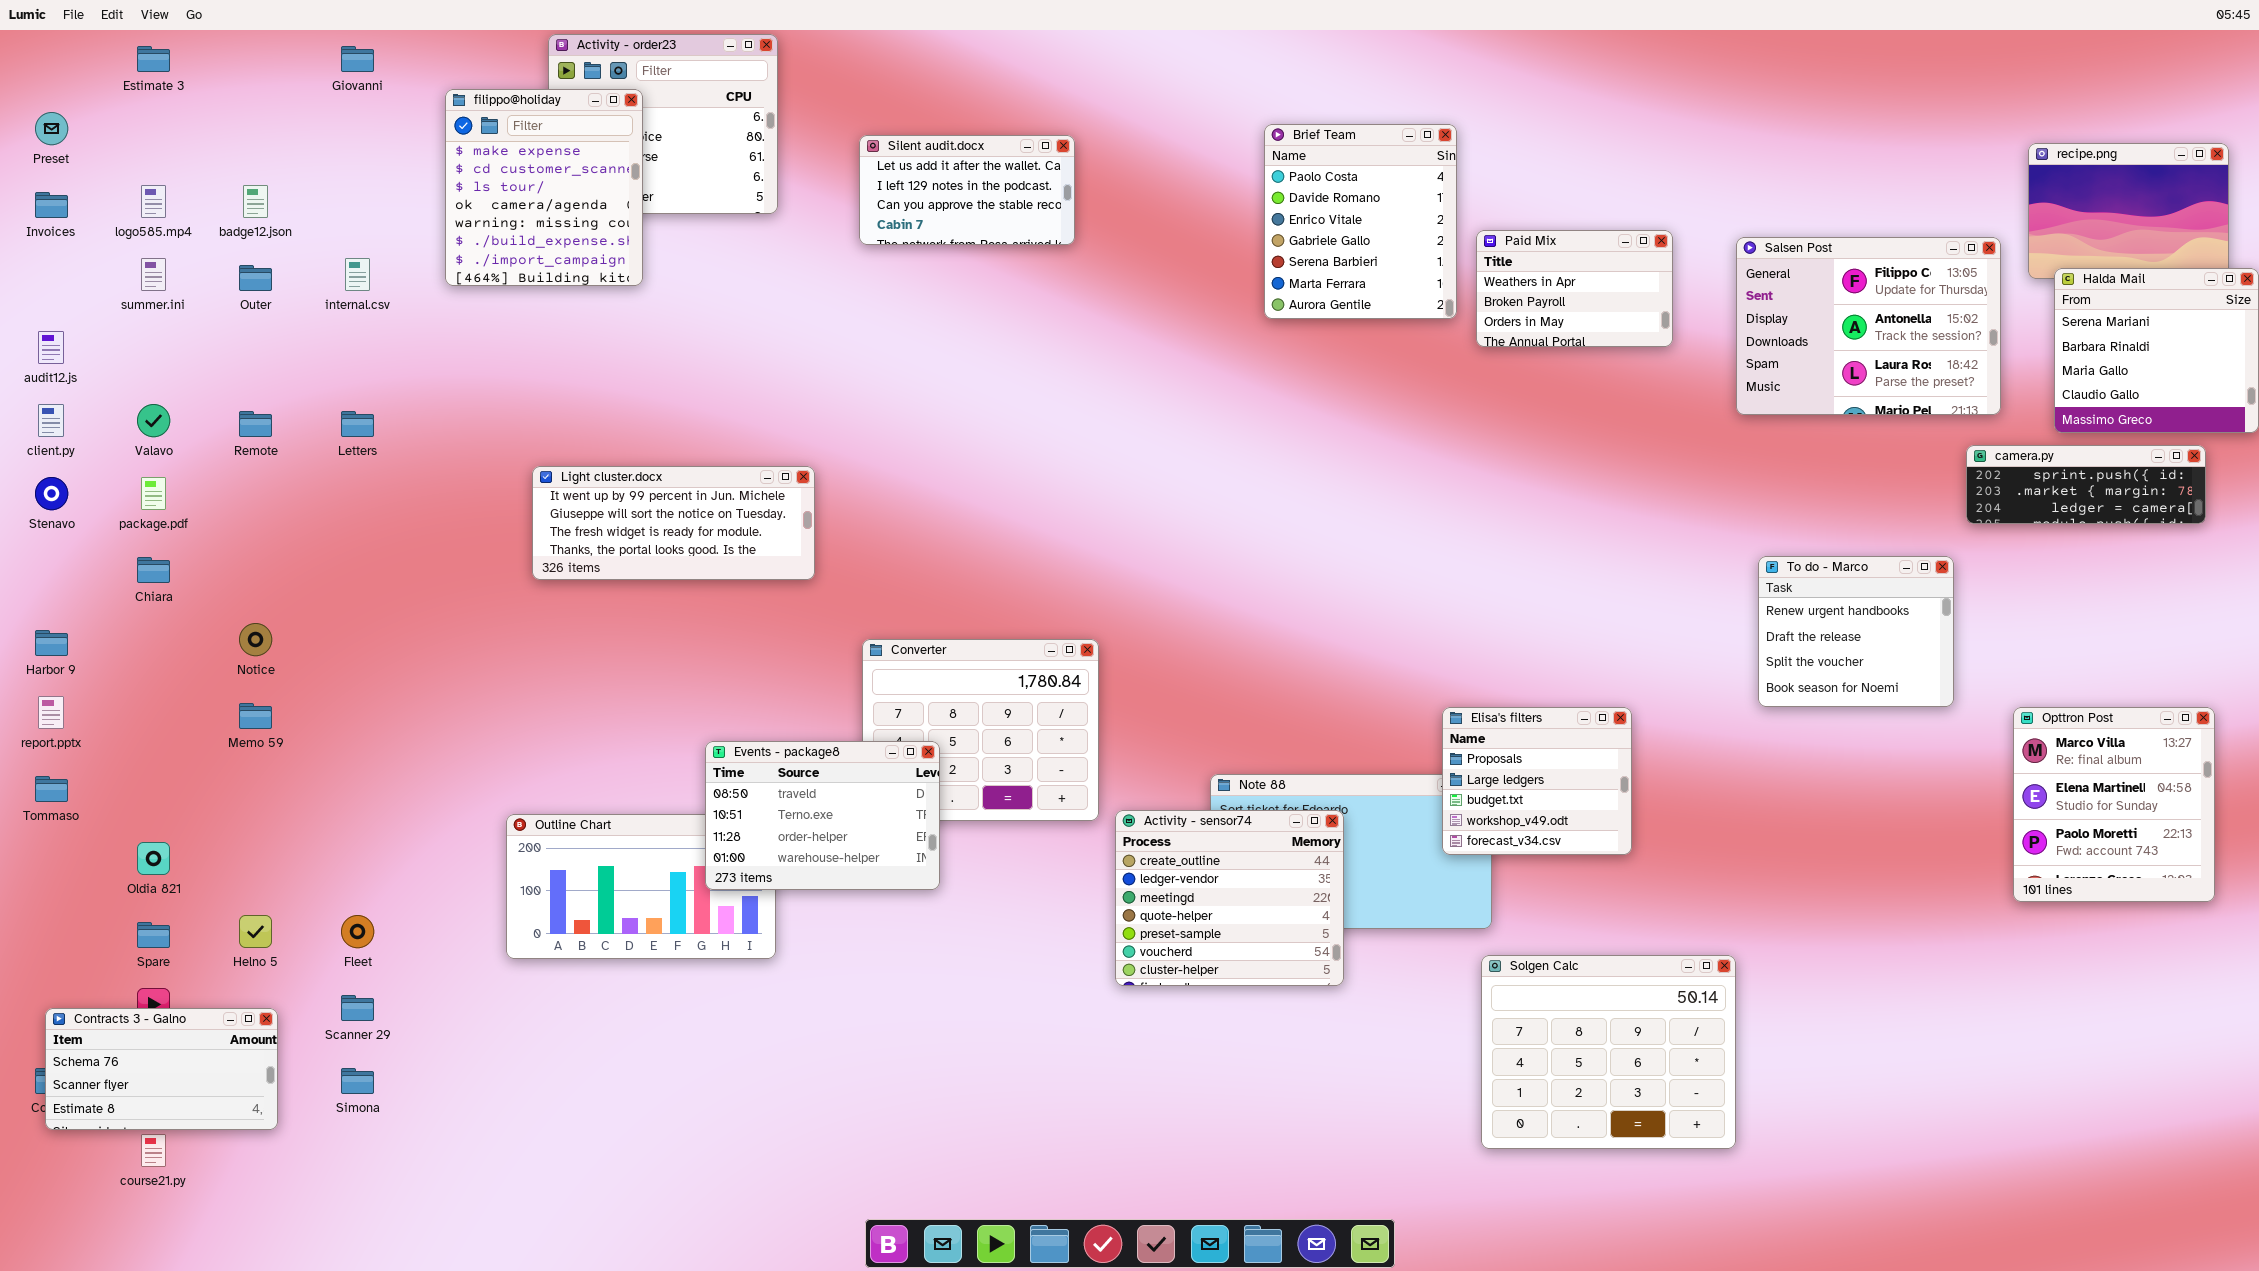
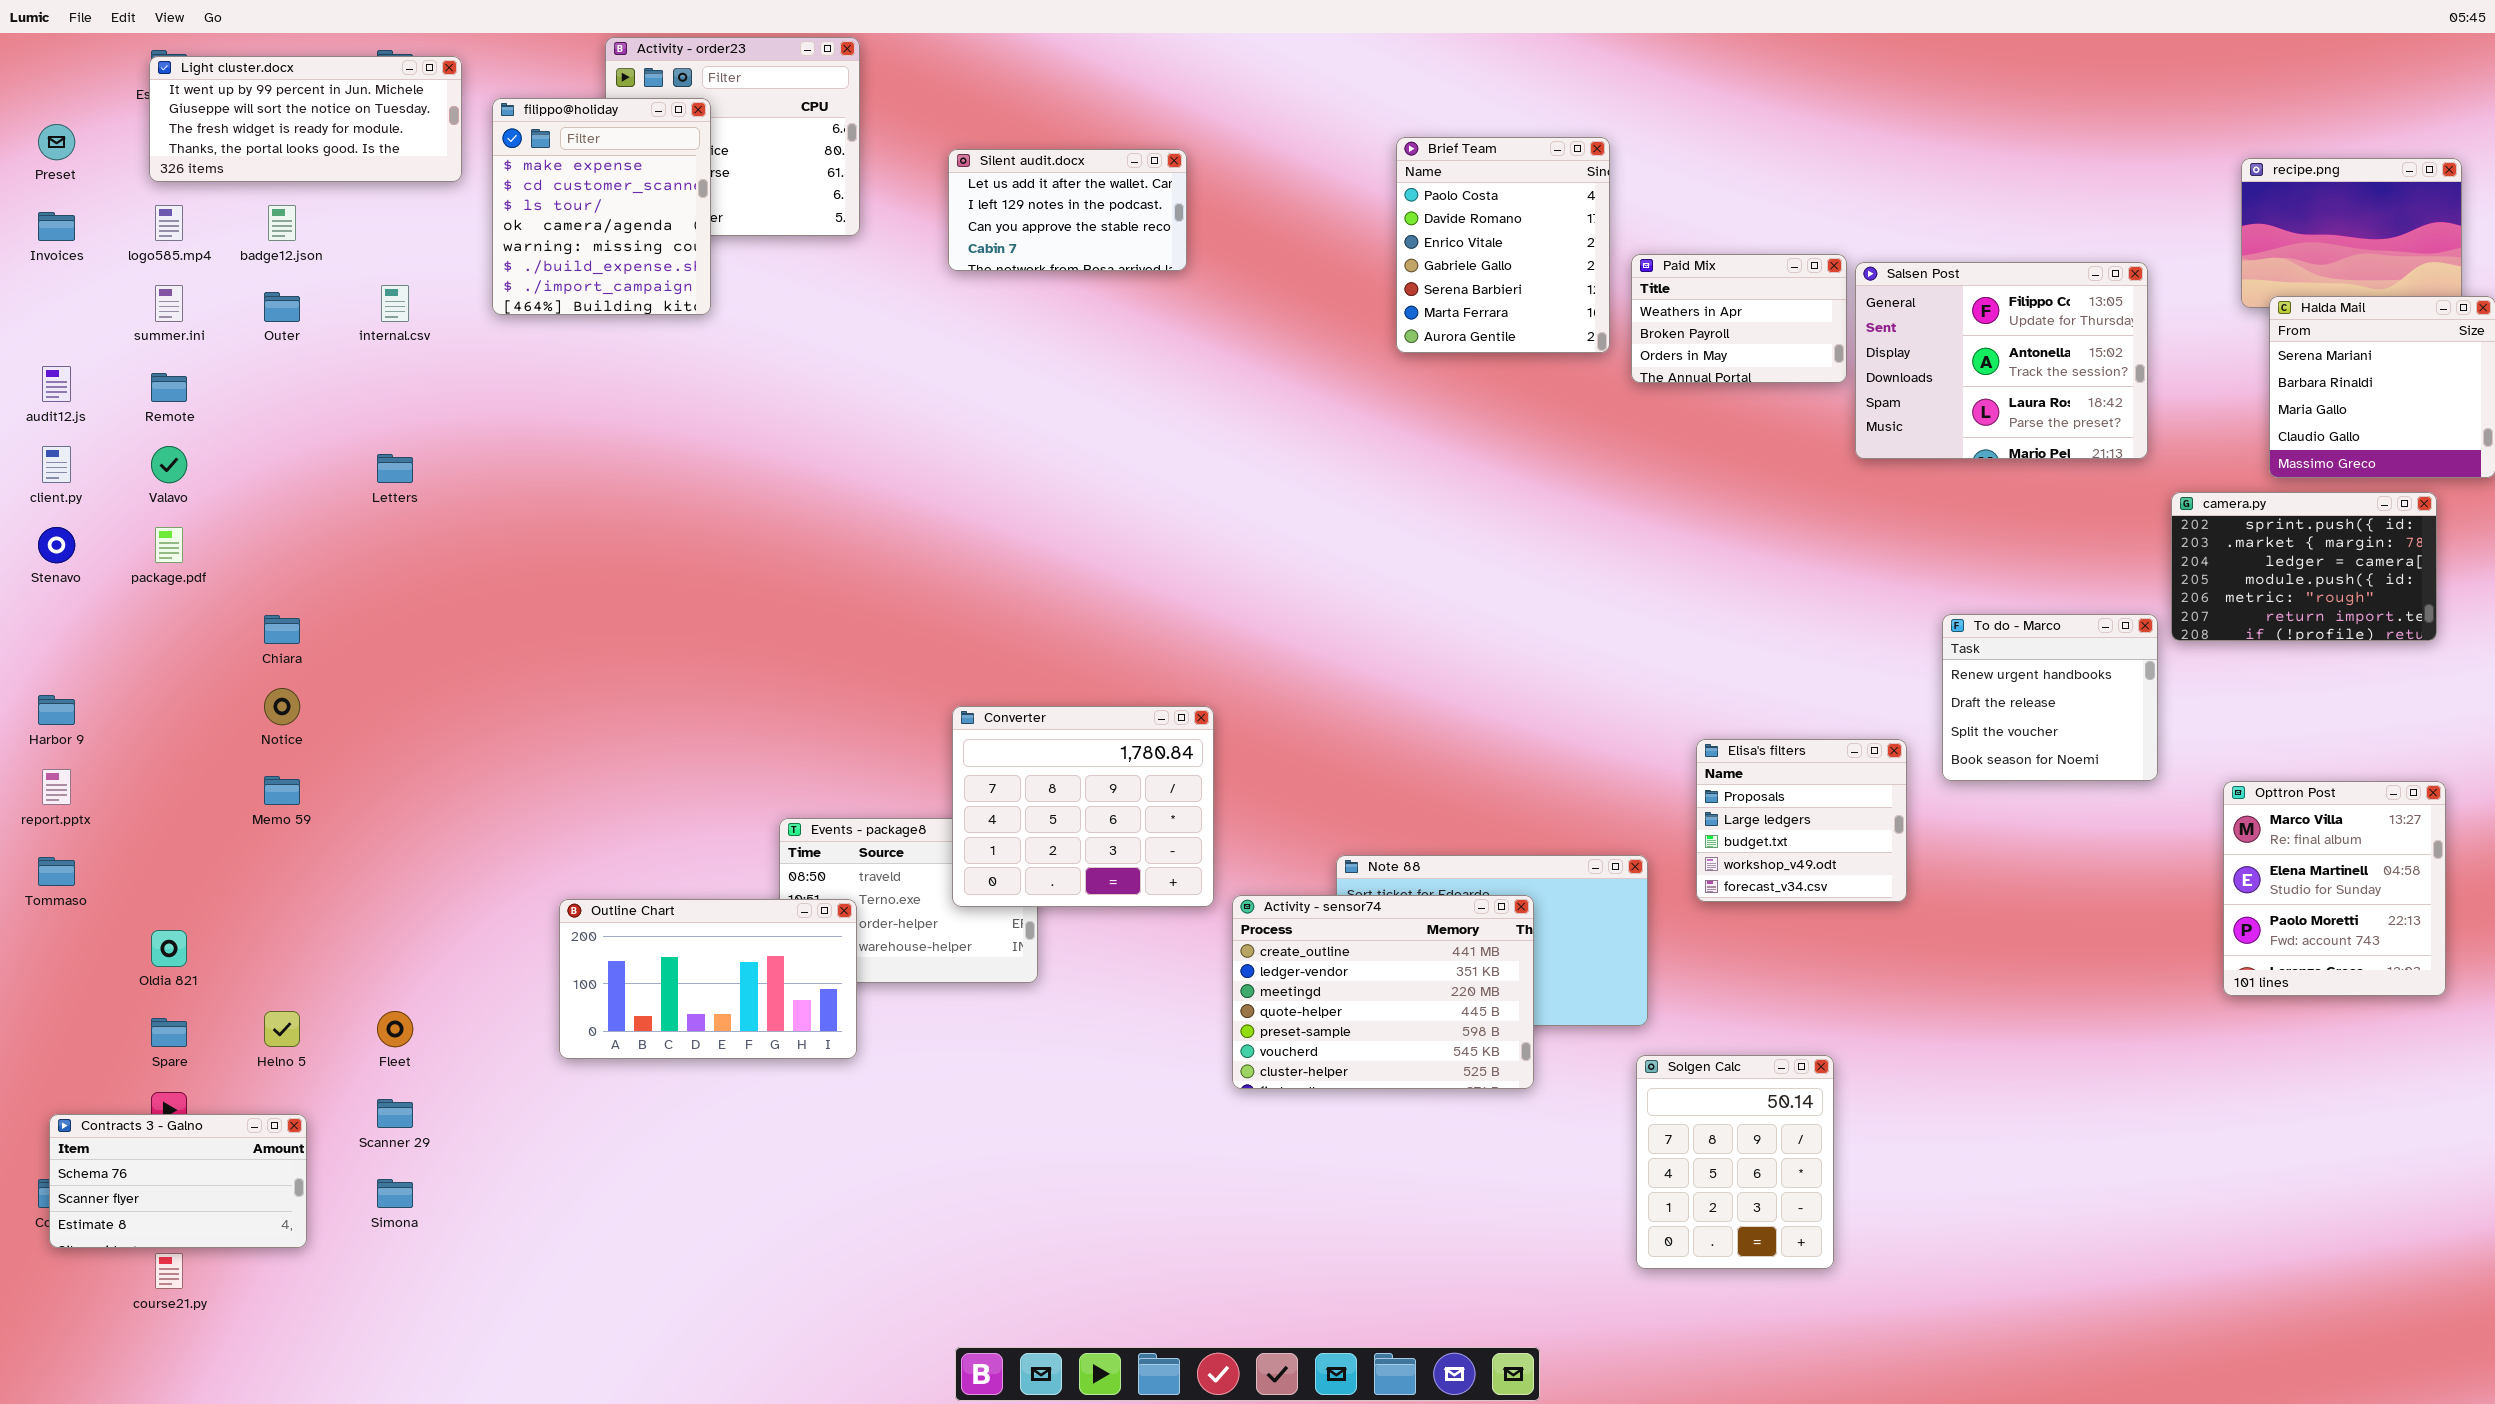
Salsen Post: [1736,237,2001,415] -> [1855,262,2148,459], moved
Remote: [239,411,272,437] -> [151,373,187,402], moved
camera.py: [1966,445,2206,524] -> [2171,492,2437,641], resized
Light cluster.docx: [532,466,815,580] -> [149,56,462,182], moved
Chiara: [137,557,170,583] -> [264,615,300,644], moved
Converter: [862,639,1099,821] -> [952,706,1214,907], raised
Elisa's filters: [1442,707,1632,855] -> [1696,739,1907,902], moved
Activity - sensor74: [1115,810,1344,986] -> [1232,895,1534,1089], resized
Outline Chart: [506,814,776,959] -> [559,899,857,1059], raised
Solgen Calc: [1481,955,1736,1149] -> [1636,1055,1834,1269], resized

